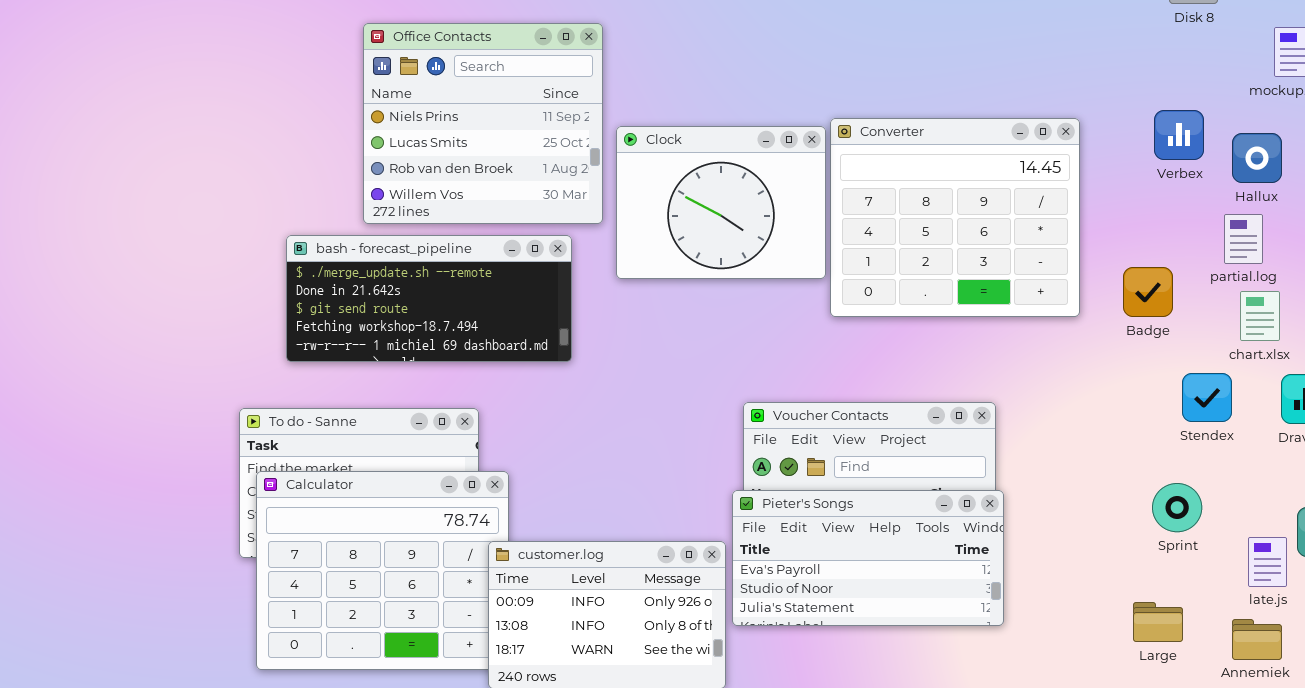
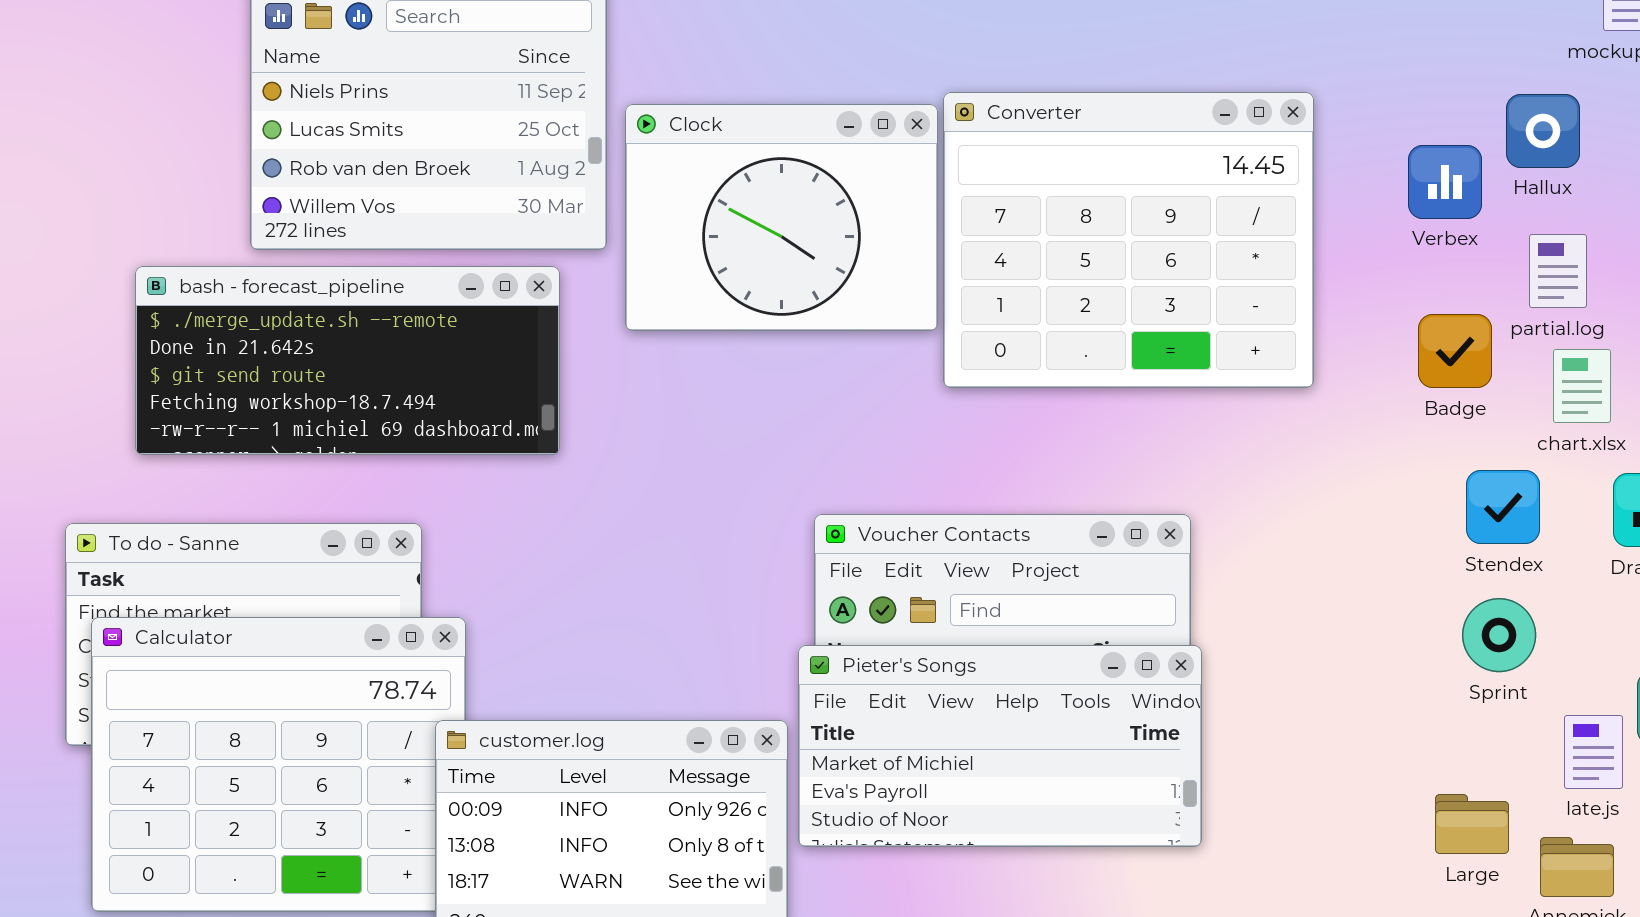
Verbex: [1154,110,1204,160] -> [1408,145,1482,219], moved
Hallux: [1232,133,1282,183] -> [1506,94,1580,168], moved
Badge: [1123,267,1173,317] -> [1418,314,1492,388], moved
Sprint: [1152,483,1202,532] -> [1462,598,1536,672], moved
Pieter's Songs: [732,490,1004,626] -> [798,645,1202,847], scrolled up 1 row
Large: [1133,602,1183,642] -> [1435,794,1509,854], moved

